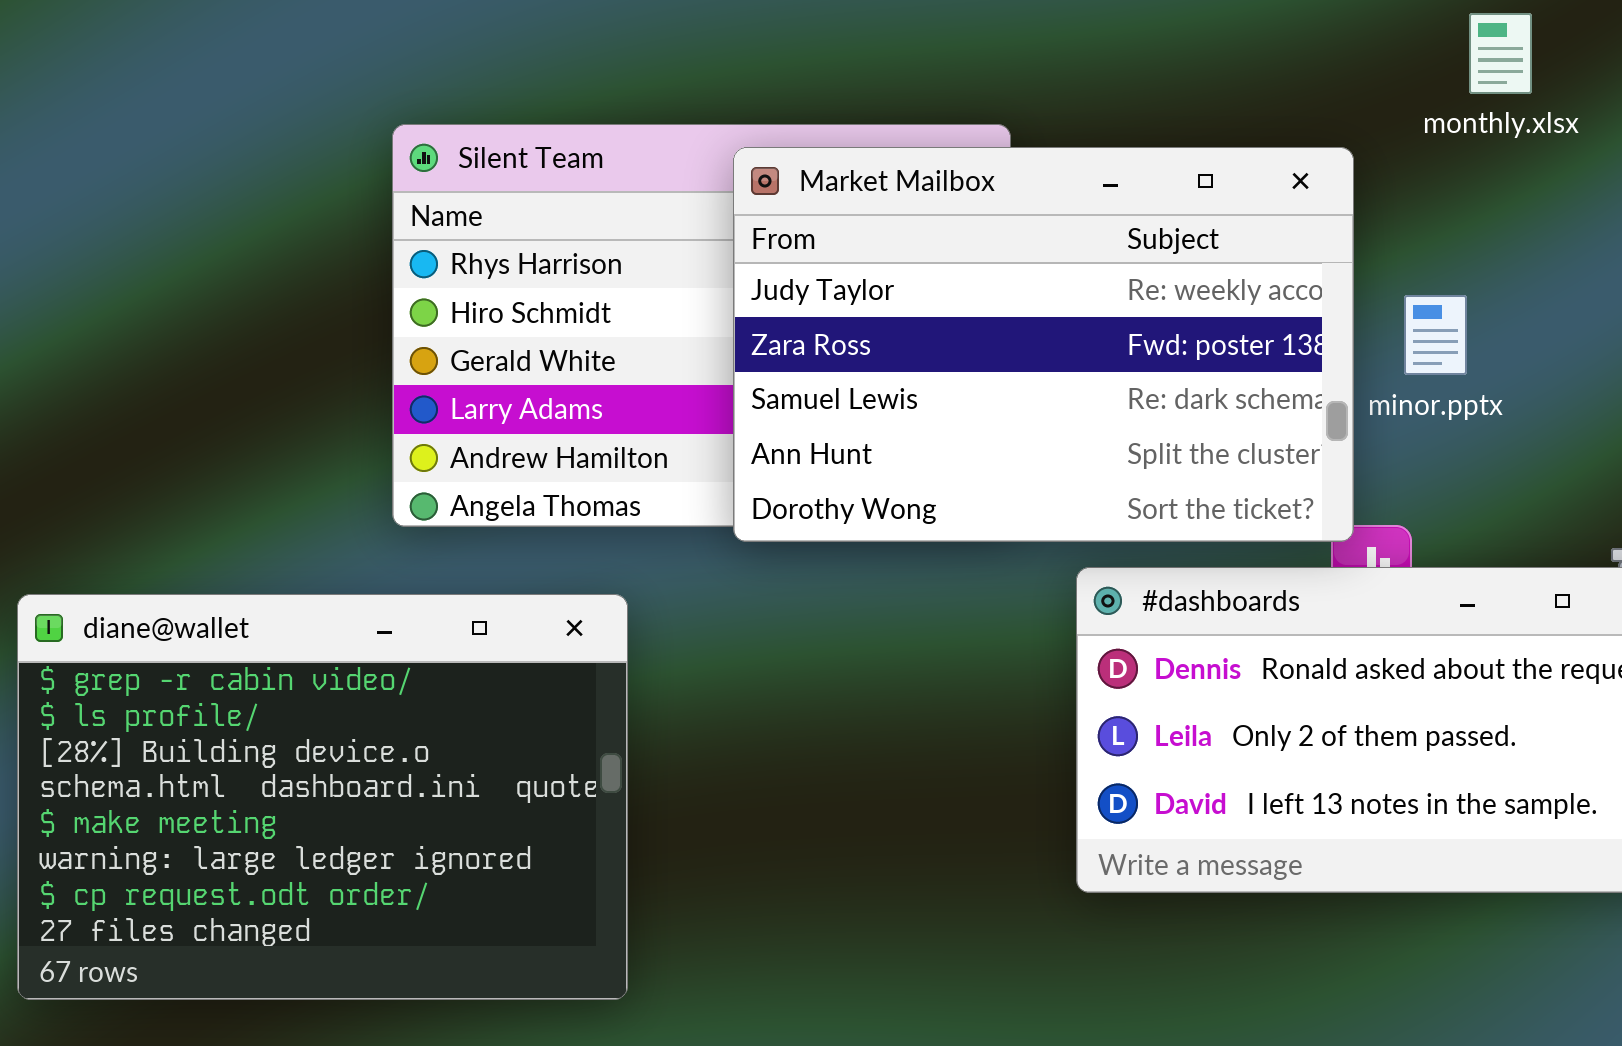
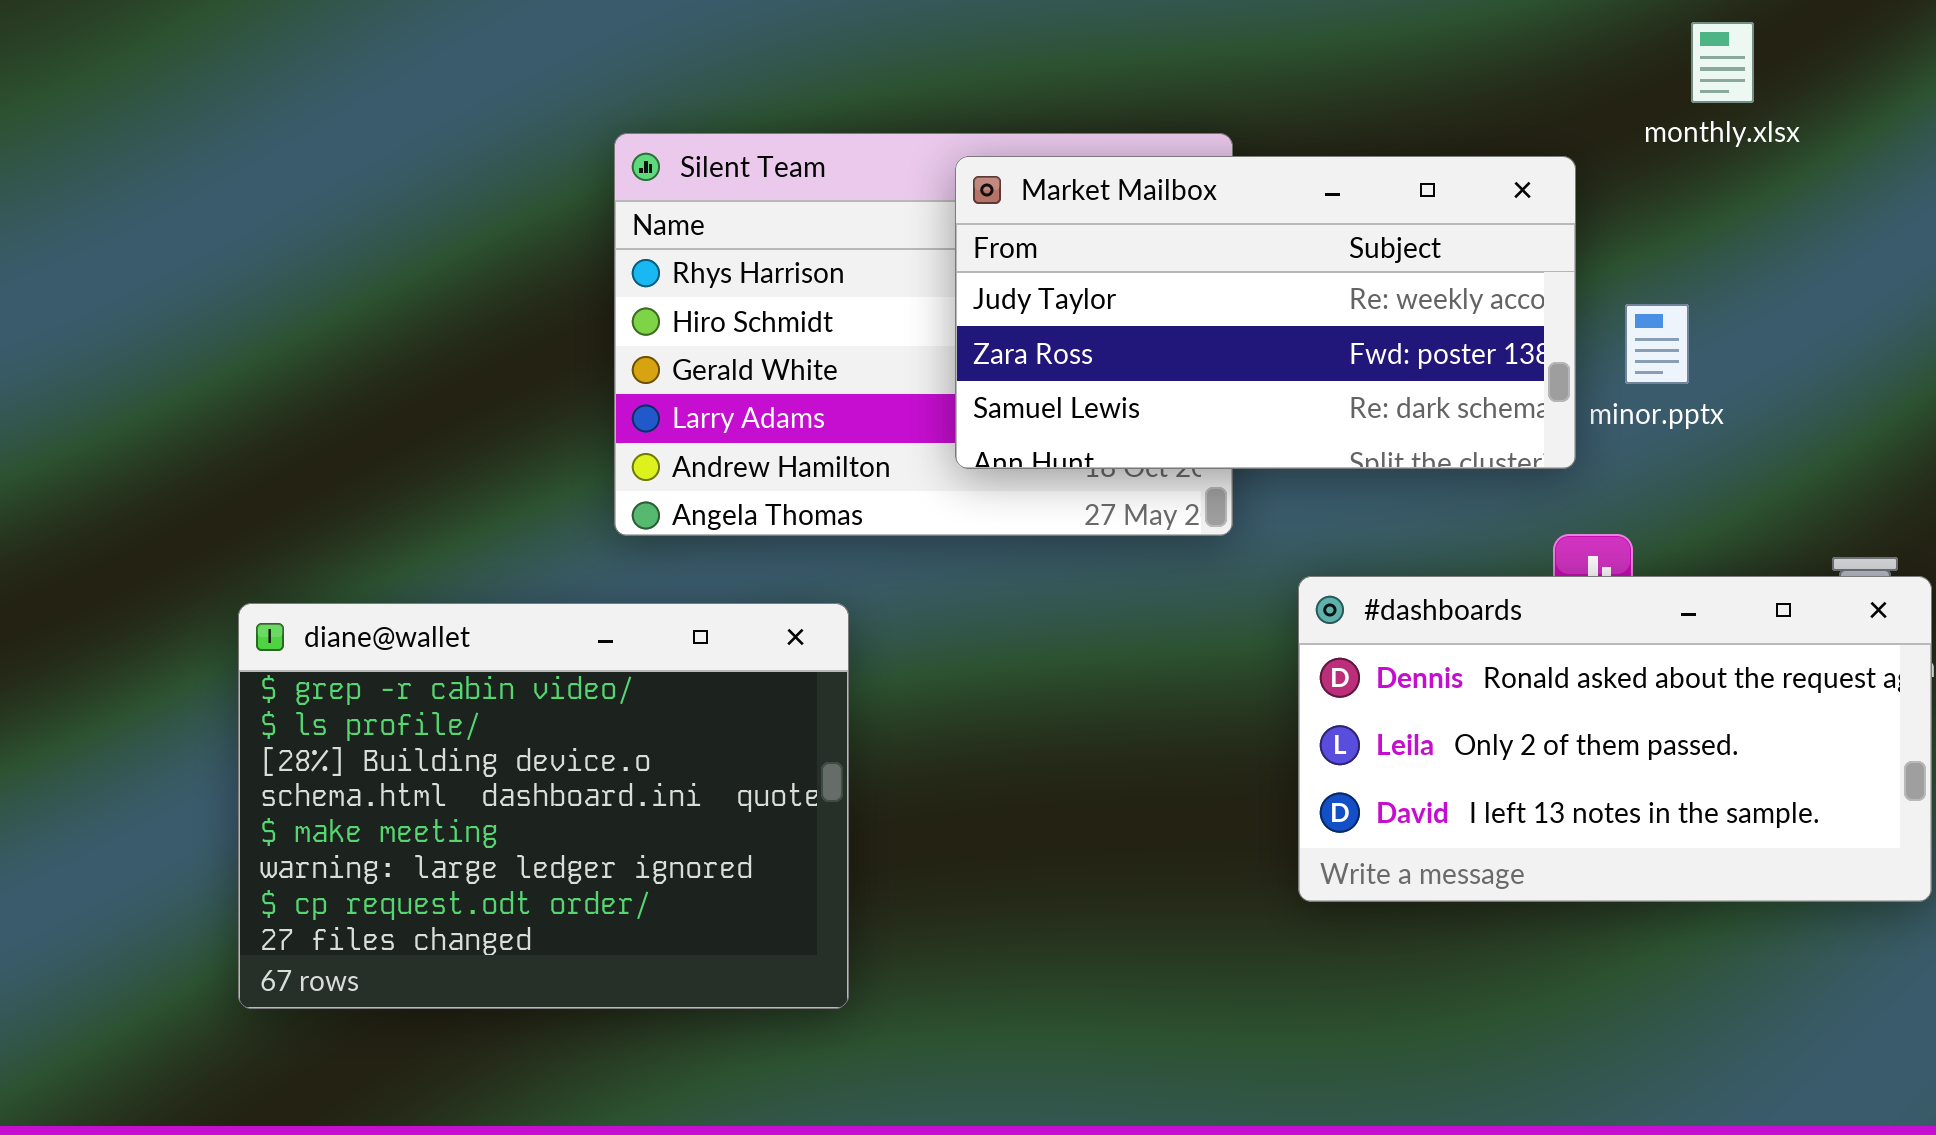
Market Mailbox: [733,147,1354,542] -> [955,156,1576,469], resized

